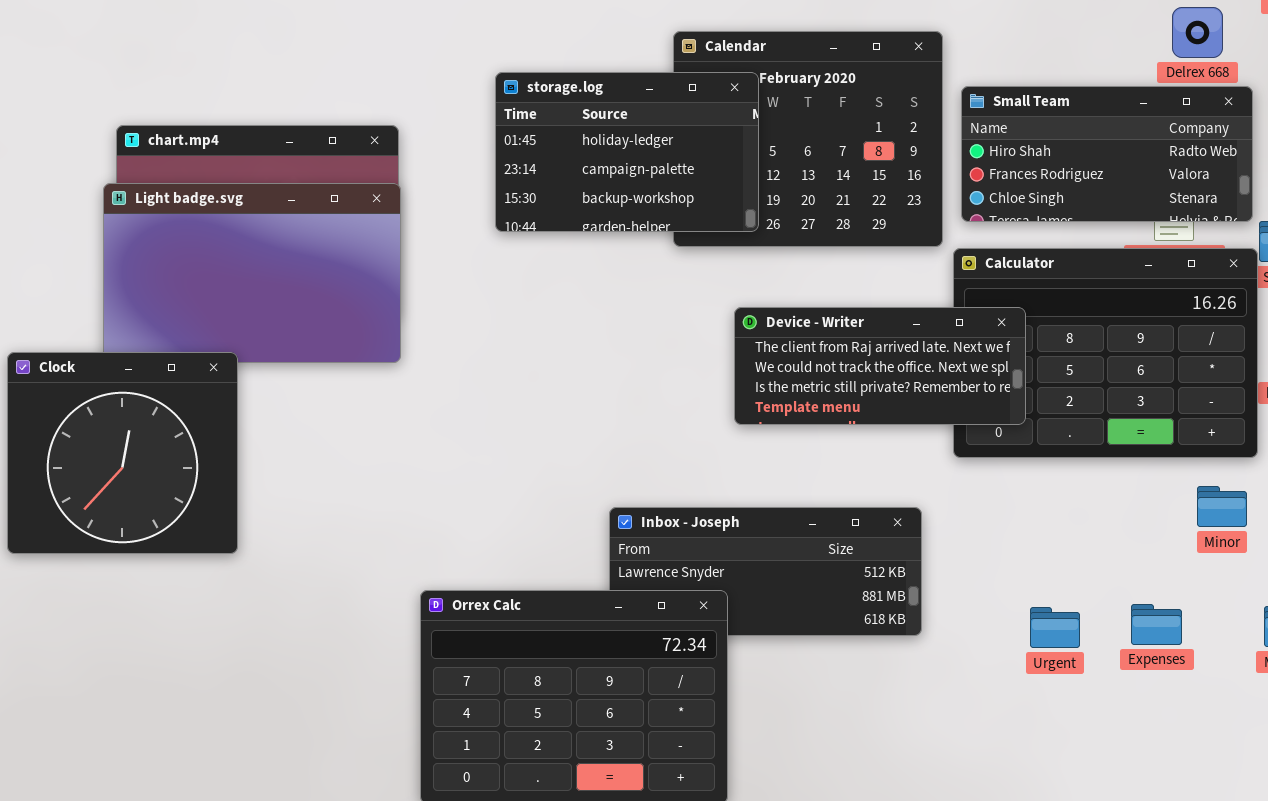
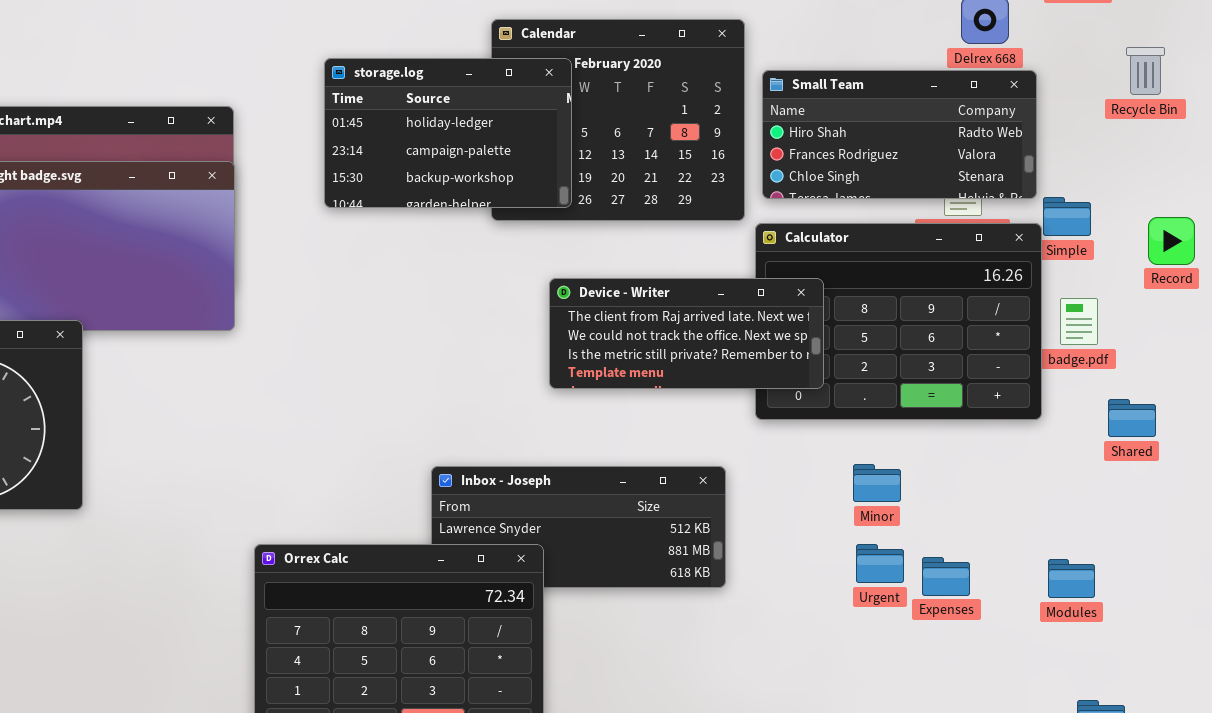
Minor: [1197,486,1247,527] -> [853,464,901,502], moved
Urgent: [1030,607,1080,648] -> [856,544,904,583], moved

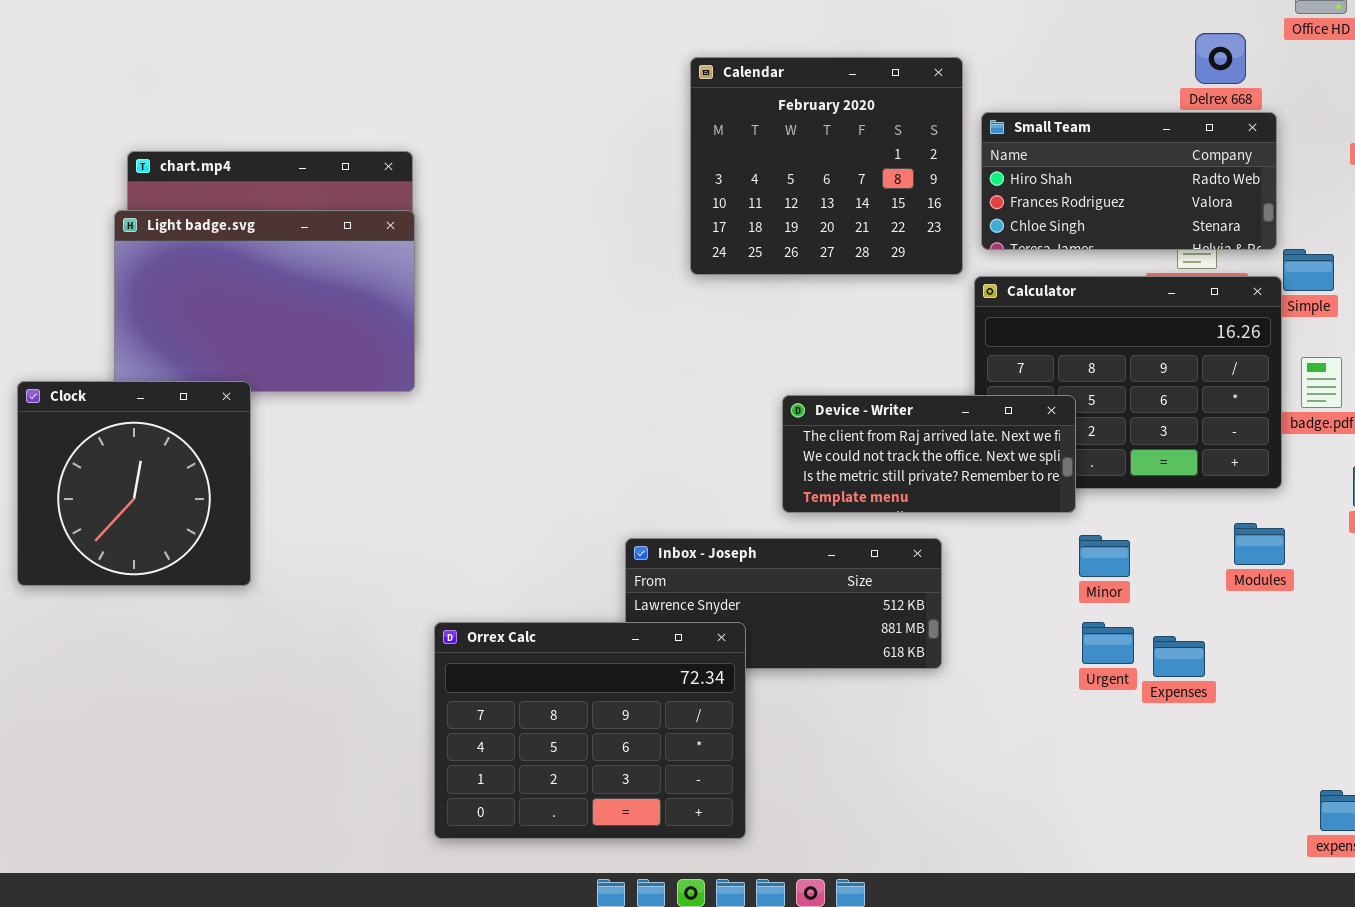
storage.log: [324,58,572,208] -> none, closed
Device - Writer: [549,278,824,389] -> [782,395,1076,513], moved
Modules: [1048,559,1095,598] -> [1234,523,1285,565], moved

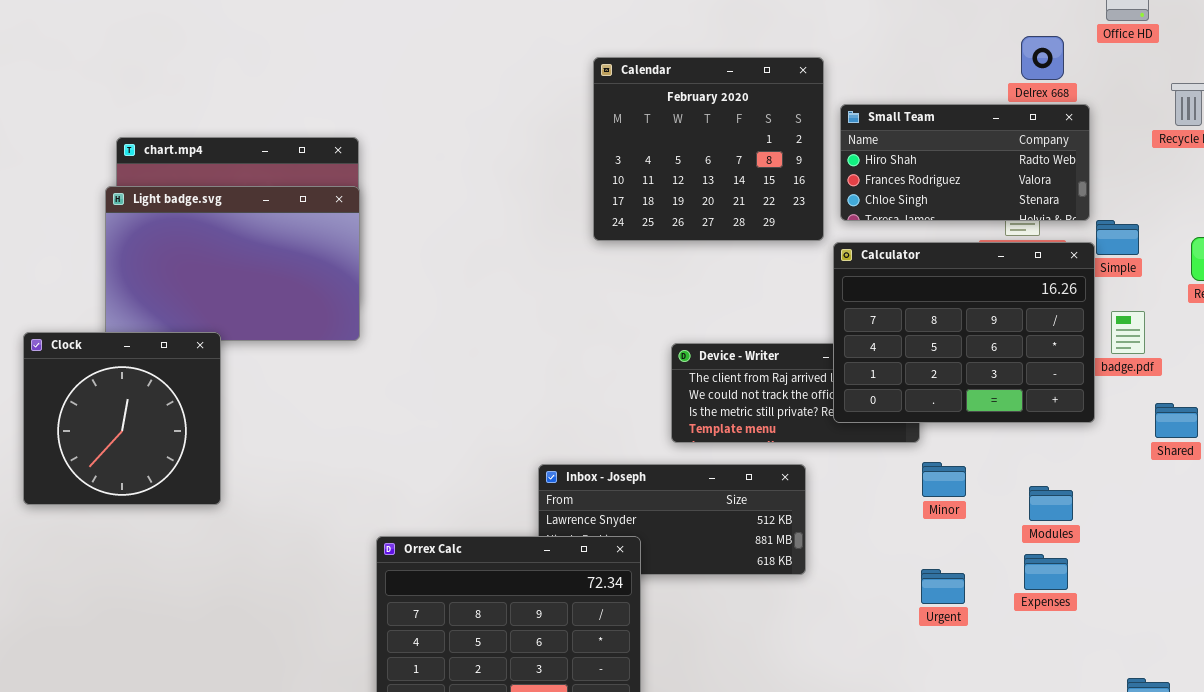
Calculator: [974,276,1282,489] -> [833,242,1095,423], raised
Modules: [1234,523,1285,565] -> [1029,486,1073,521], moved
Urgent: [1082,622,1134,664] -> [921,569,965,604], moved
Expenses: [1153,636,1205,677] -> [1024,554,1068,590], moved

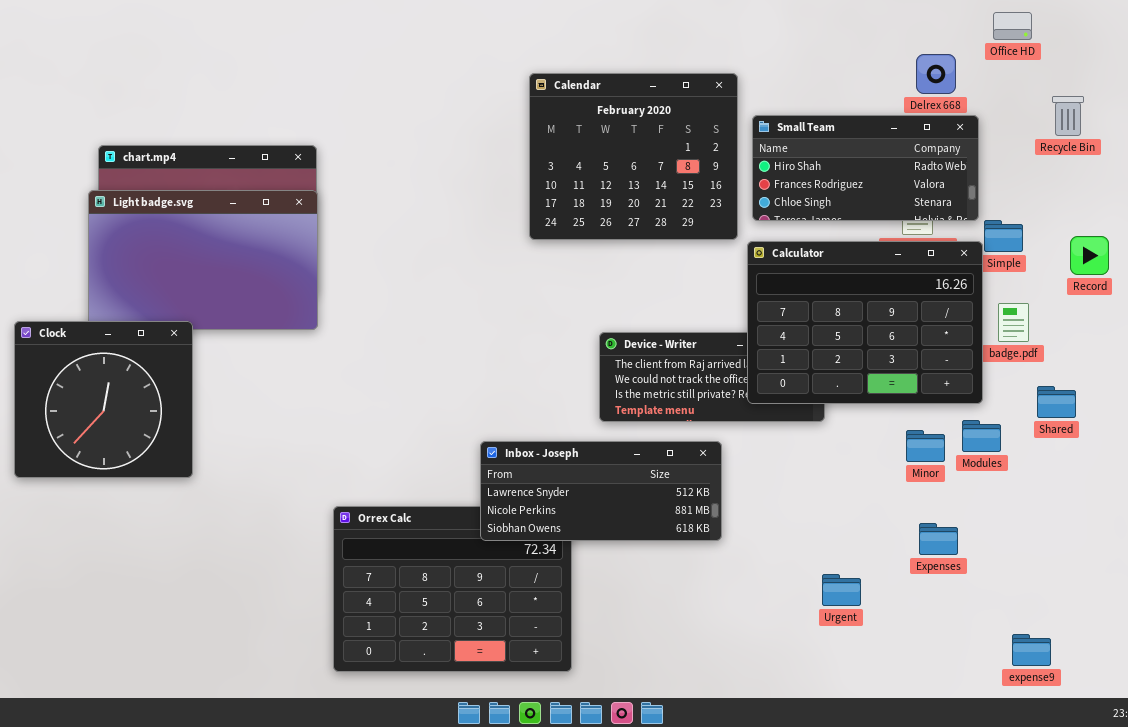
Minor: [922,462,966,497] -> [906,430,945,462], moved
Inbox - Joseph: [538,464,806,575] -> [480,441,722,541], raised
Modules: [1029,486,1073,521] -> [962,420,1001,452], moved
Urgent: [921,569,965,604] -> [822,574,861,606], moved

